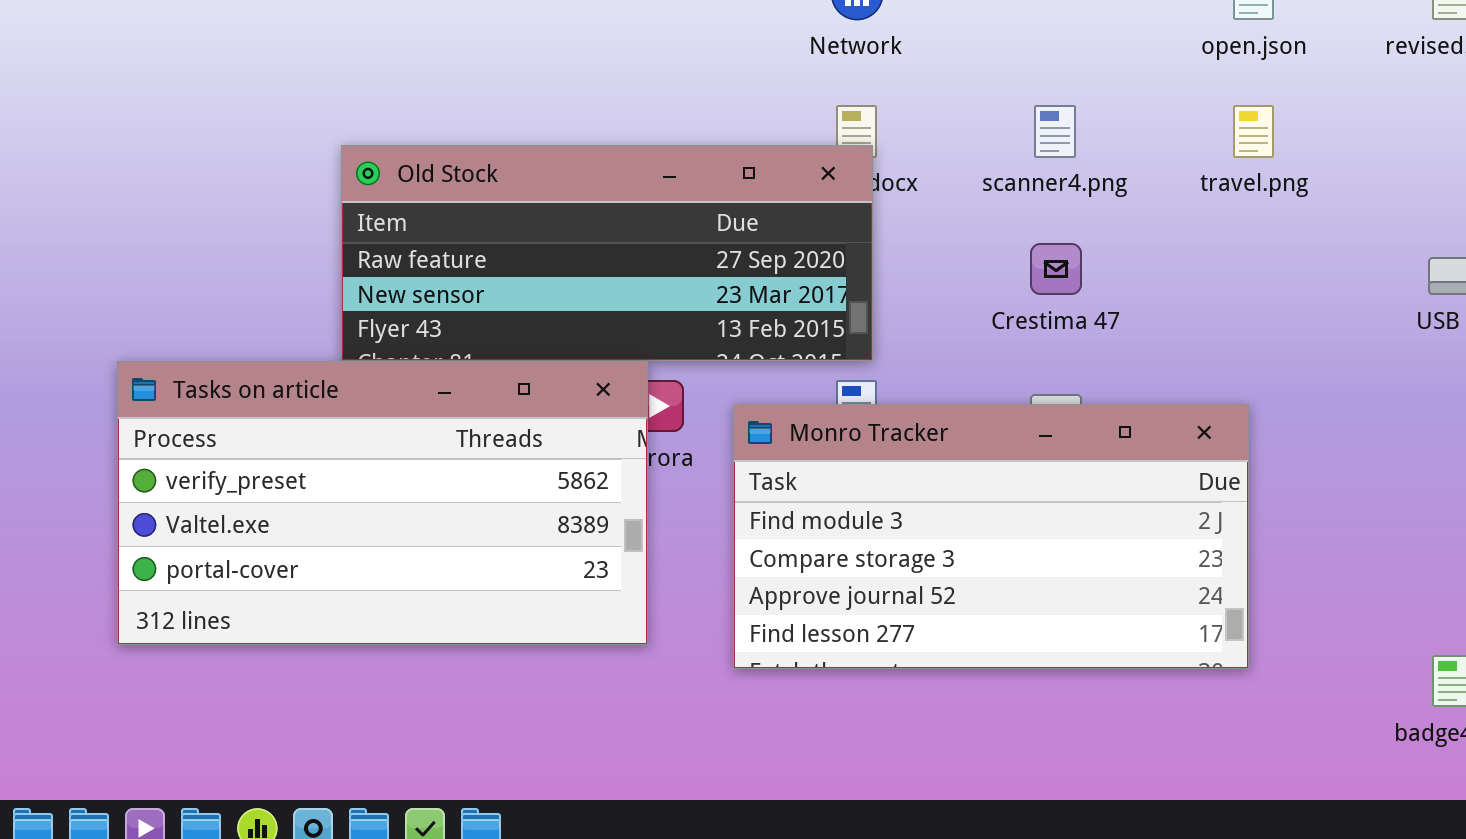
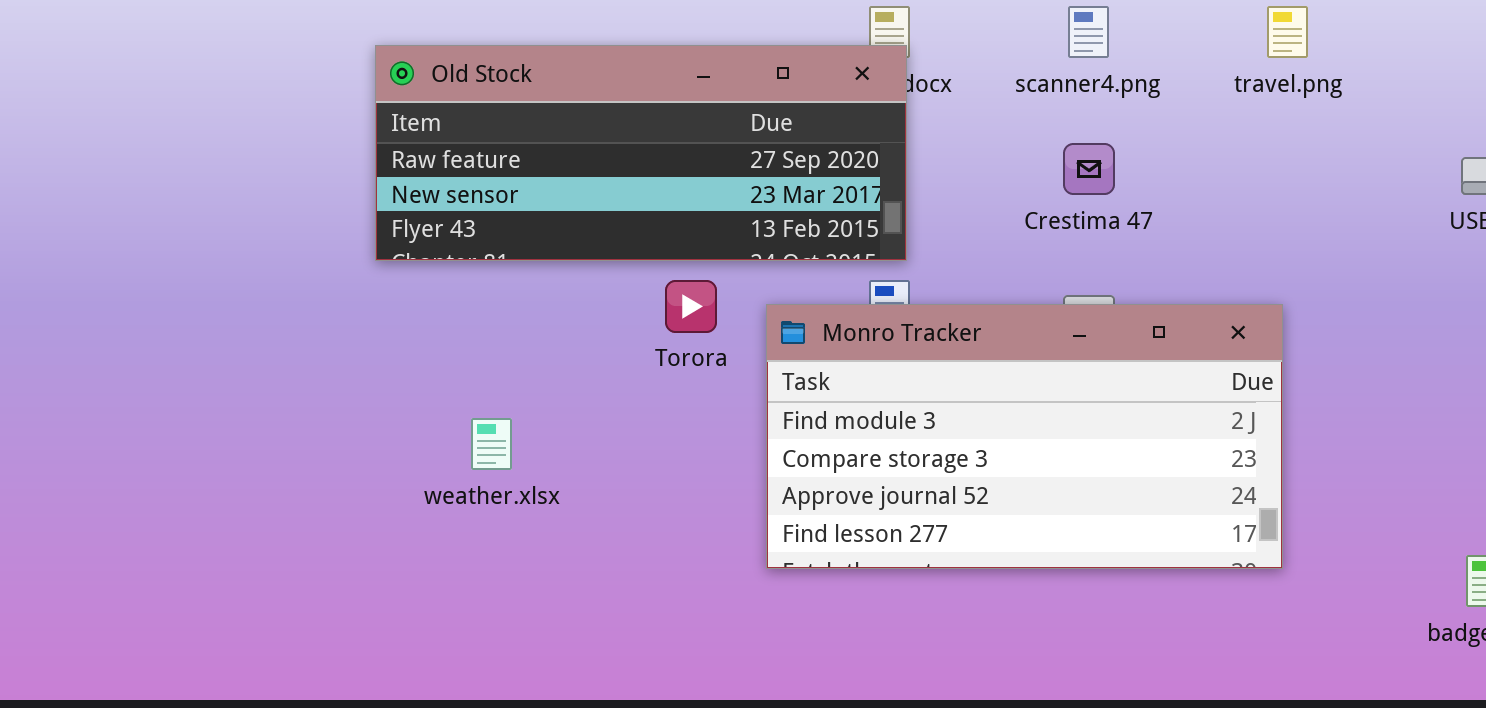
Tasks on article: [117,361,648,645] -> none, closed

